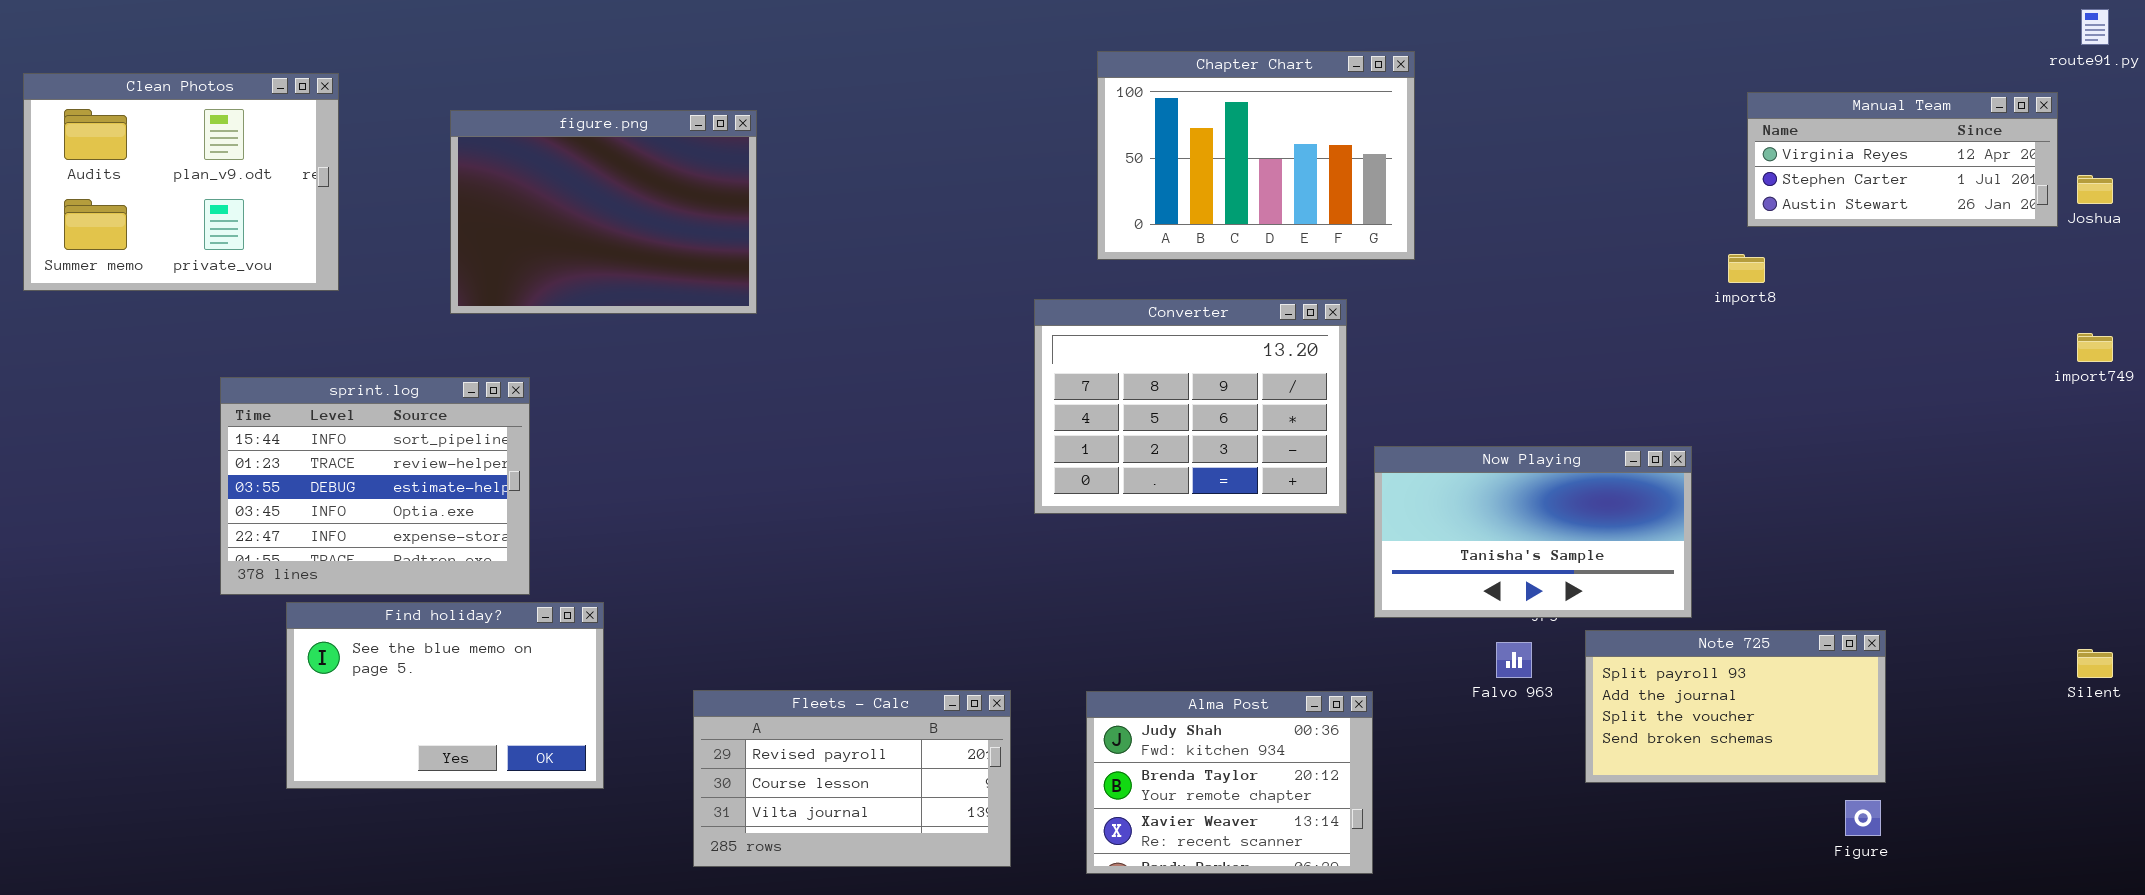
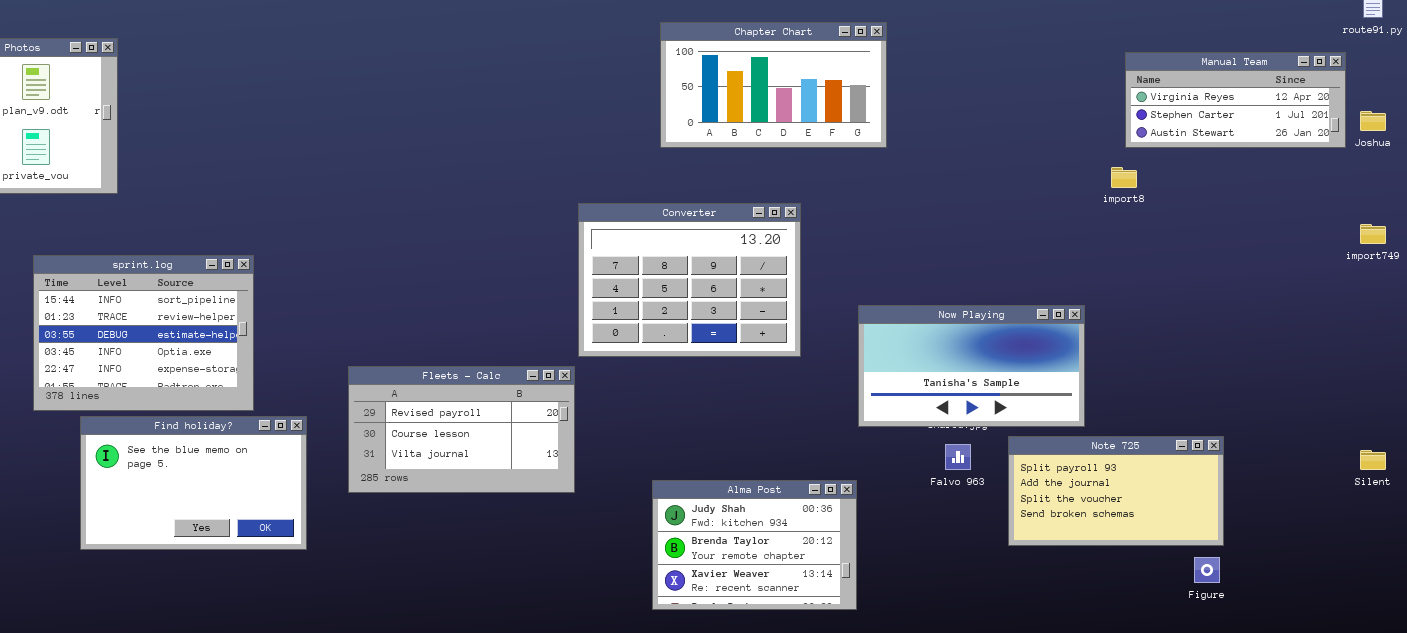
Chapter Chart: [1097,51,1415,260] -> [660,22,887,148], resized
figure.png: [450,110,757,314] -> none, closed
Converter: [1034,299,1347,514] -> [578,203,801,357], moved
Fleets - Calc: [693,690,1011,867] -> [348,366,575,493], moved

